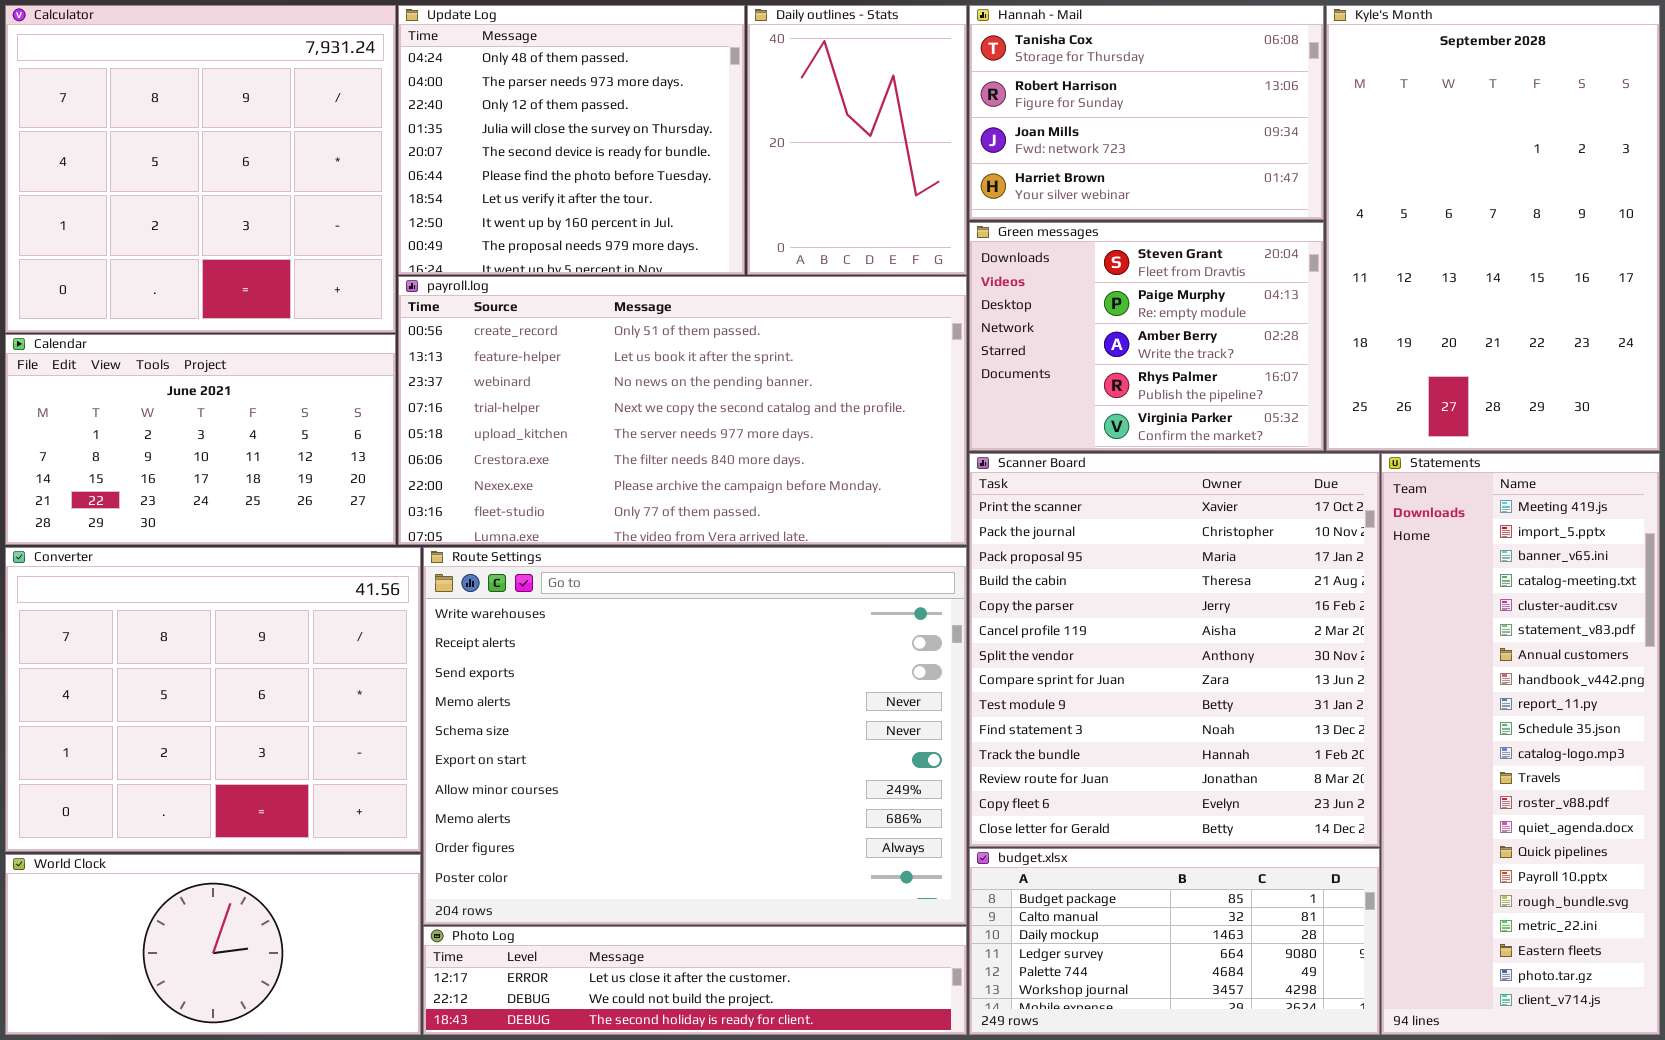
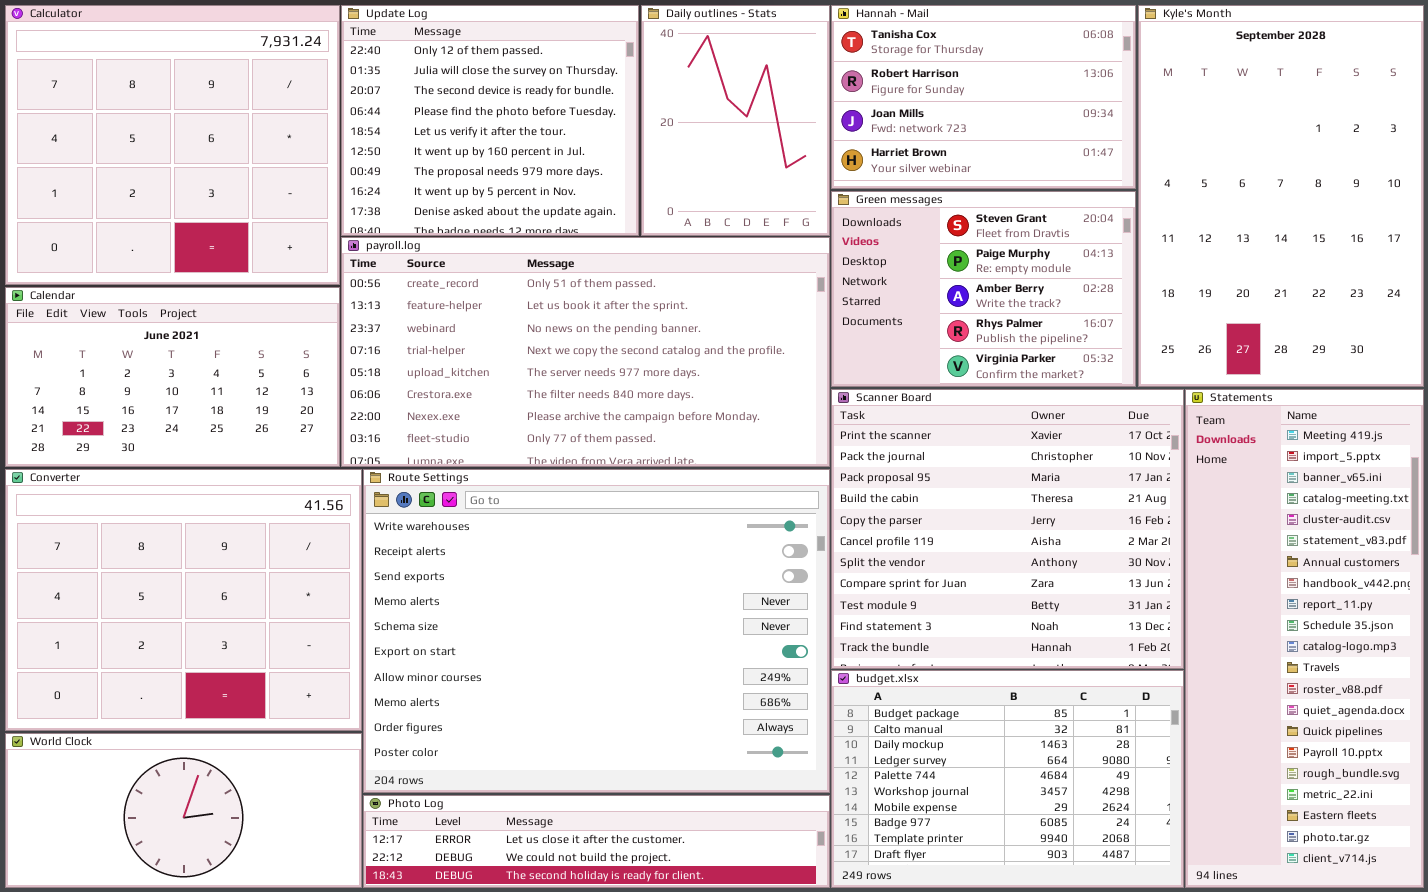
Update Log: [398,5,745,275] -> [341,5,639,236], scrolled down 2 rows
Scanner Board: [969,453,1380,847] -> [831,389,1184,669], resized
budget.xlsx: [969,848,1380,1035] -> [831,670,1184,888], resized

